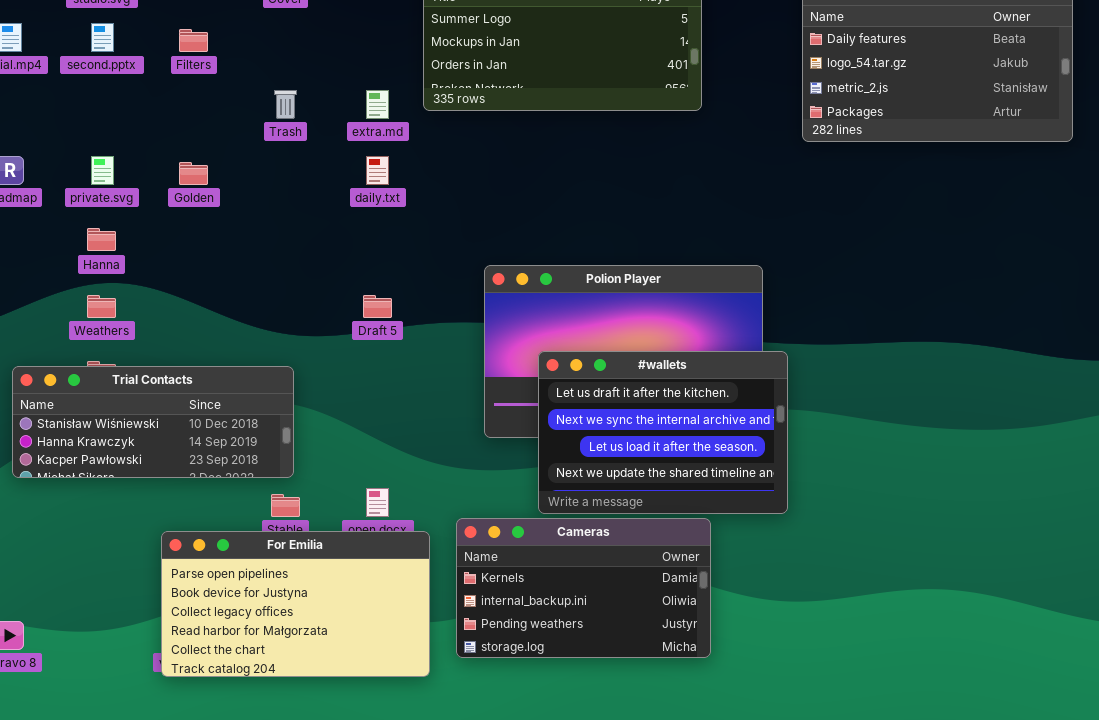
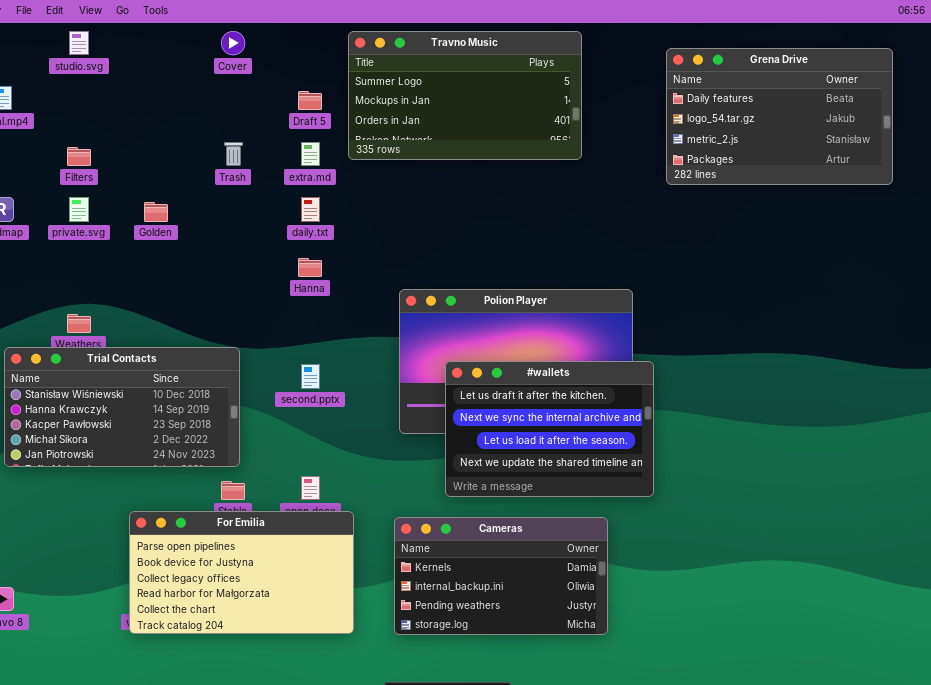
second.pptx: [91,23,114,52] -> [301,364,320,389], moved
Filters: [179,29,208,52] -> [67,147,91,166], moved
Hanna: [87,228,116,251] -> [298,258,322,277], moved
Draft 5: [363,295,392,318] -> [298,91,322,110], moved
Trial Contacts: [12,366,294,478] -> [4,347,240,467], resized
Cameras: [456,518,711,658] -> [394,517,608,635], moved

